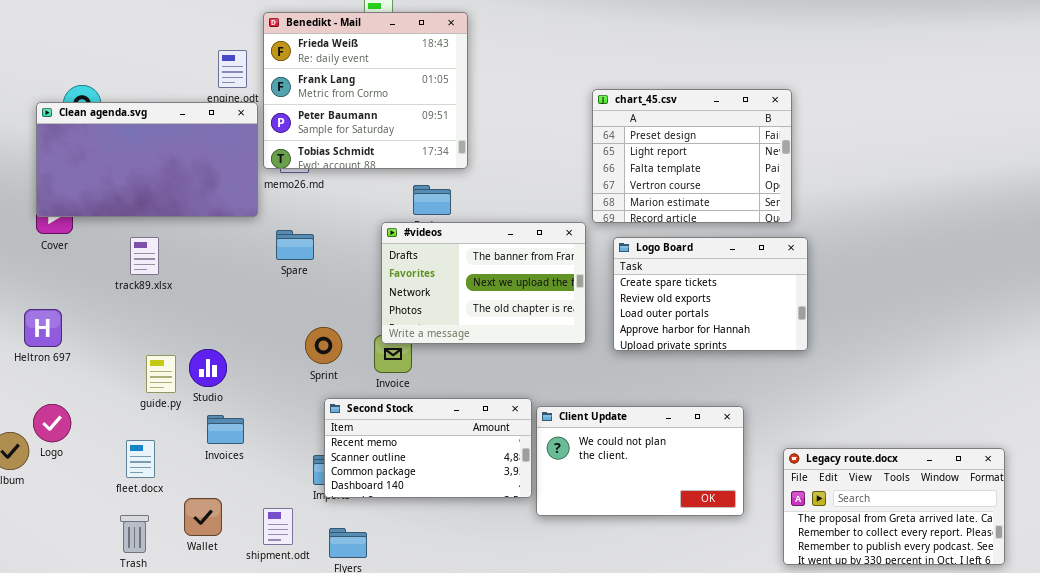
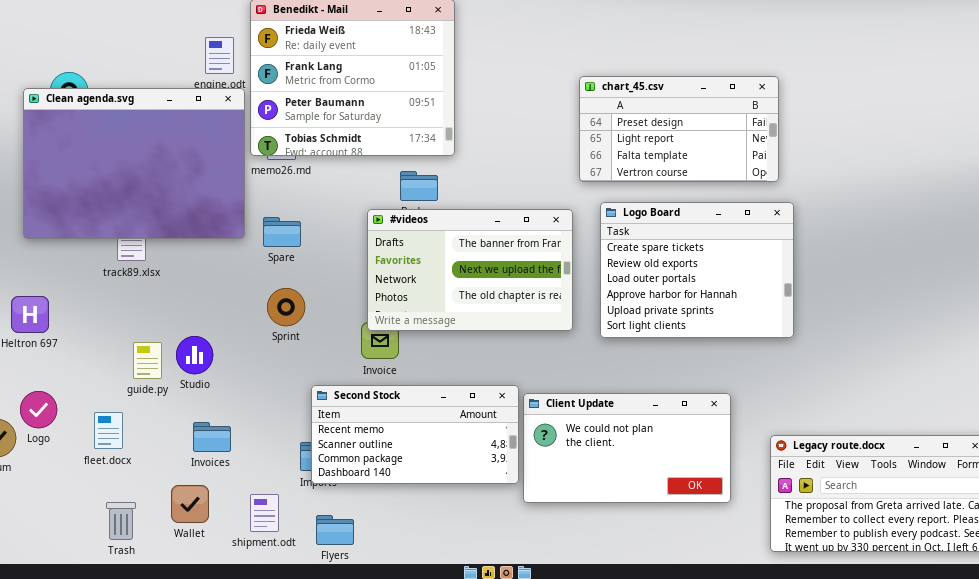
chart_45.csv: [592,89,792,223] -> [579,76,779,182], resized
Clean agenda.svg: [36,102,258,217] -> [23,88,245,239], resized
Logo Board: [613,237,808,351] -> [600,202,794,338], resized
Sprint: [305,327,342,364] -> [267,288,305,326], moved
Invoices: [207,415,244,444] -> [193,422,231,452], moved
fleet.docx: [126,440,155,478] -> [94,412,123,449], moved

